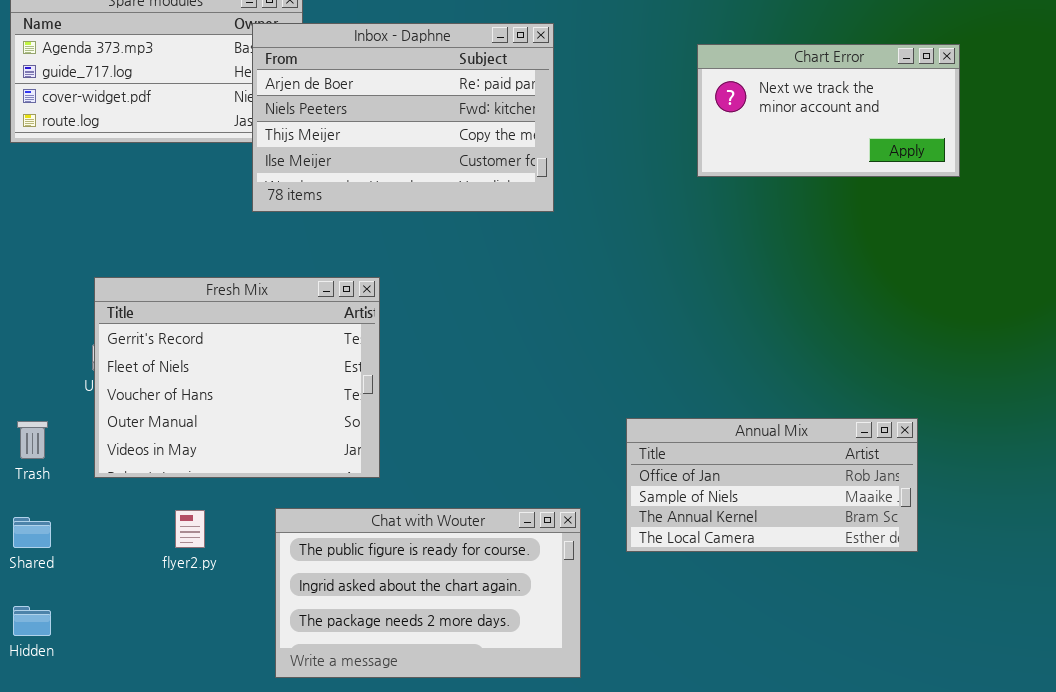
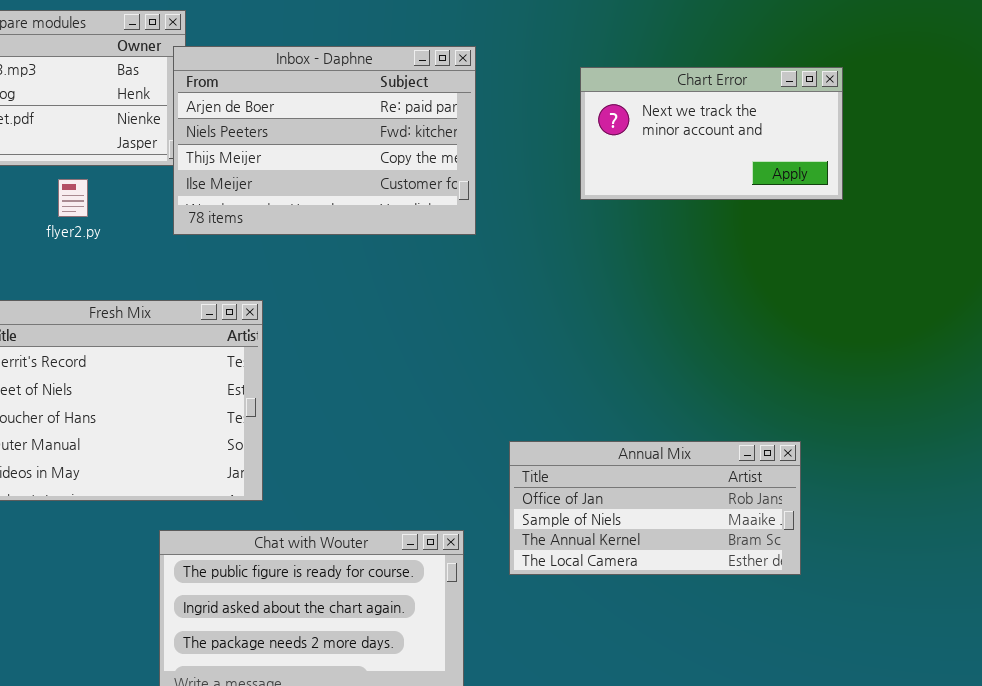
Inbox - Daphne: [252,23,554,212] -> [173,46,476,235], moved
flyer2.py: [175,510,205,548] -> [58,179,88,217], moved

